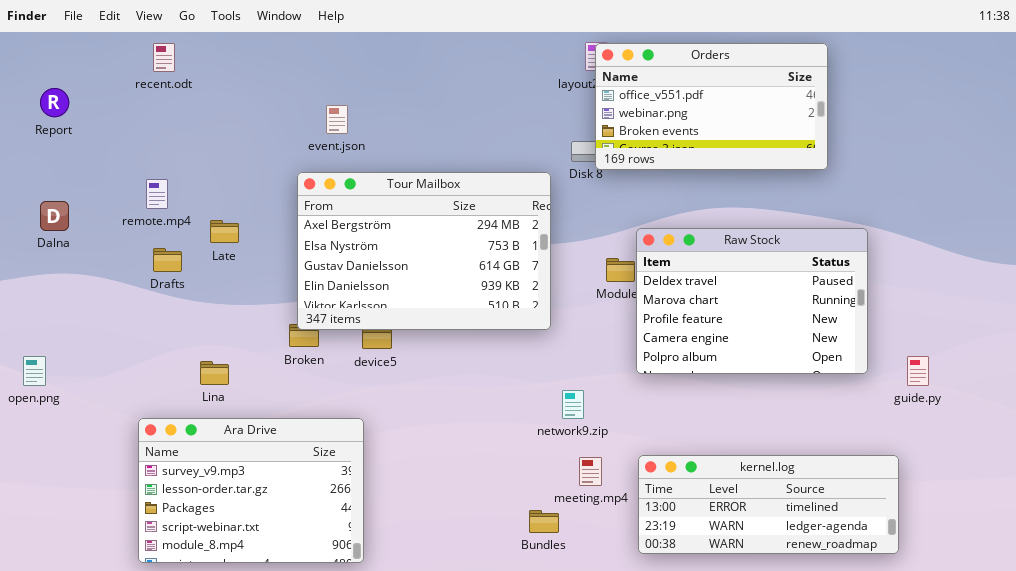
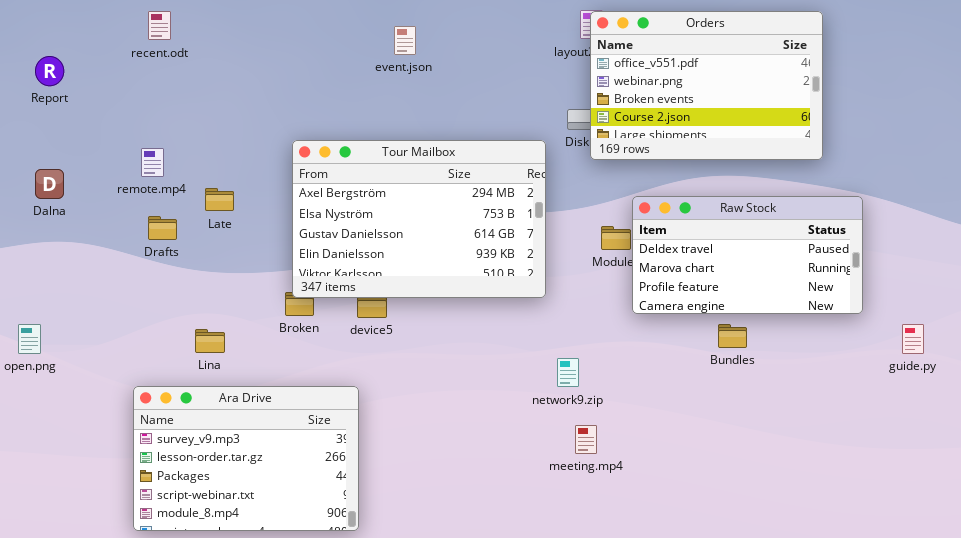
Orders: [595,43,828,170] -> [590,11,823,160], resized
event.json: [326,105,348,134] -> [394,26,416,55], moved
Raw Stock: [636,228,868,374] -> [632,196,863,314], resized
kernel.log: [638,455,899,554] -> none, closed
Bundles: [529,510,559,533] -> [718,324,747,348], moved

